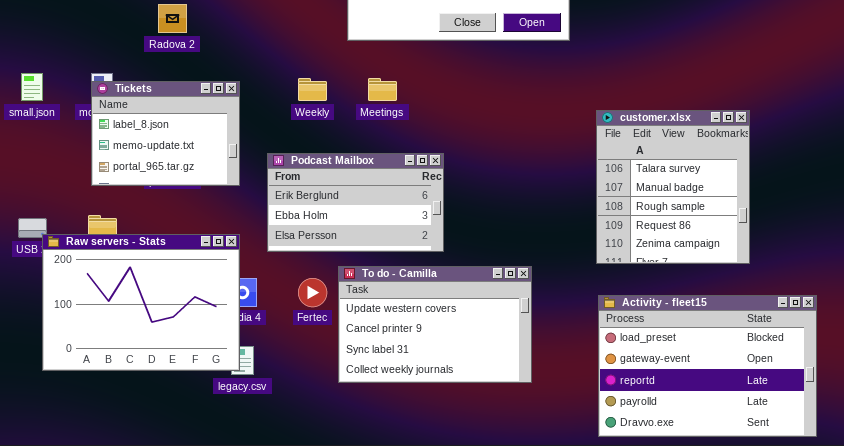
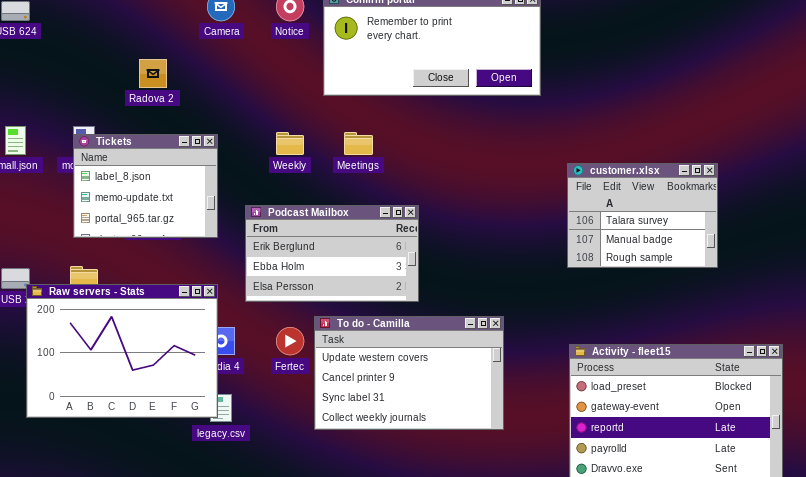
customer.xlsx: [596,110,750,264] -> [567,163,718,268], resized

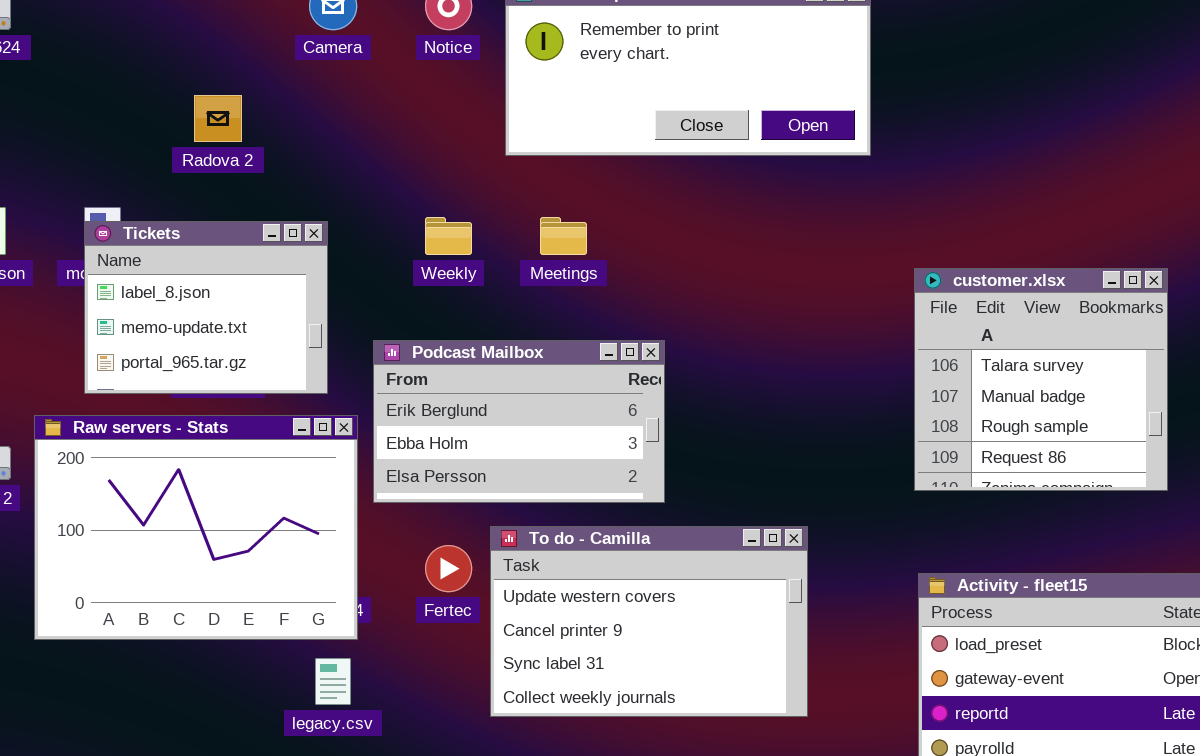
customer.xlsx: [567,163,718,268] -> [914,268,1168,491], resized
Raw servers - Stats: [26,284,218,418] -> [34,415,358,640], moved

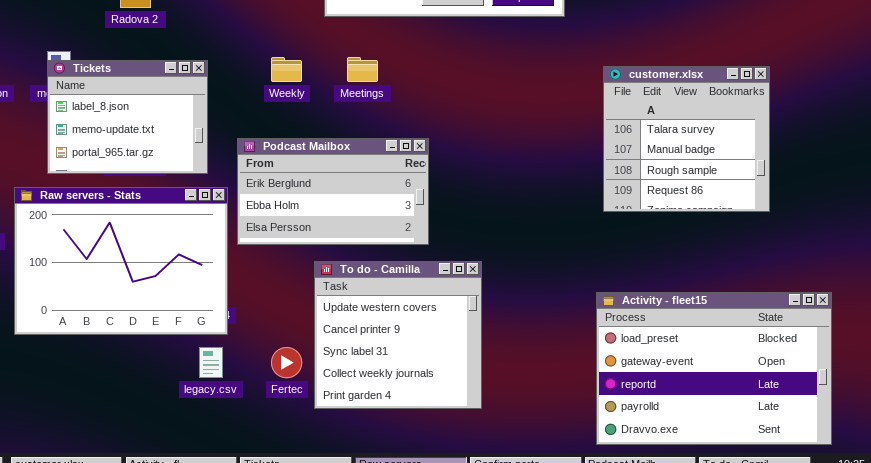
customer.xlsx: [914,268,1168,491] -> [603,66,770,212], moved
To do - Camilla: [490,526,808,717] -> [314,261,482,409], resized
Fertec: [425,545,472,592] -> [271,347,302,378], moved

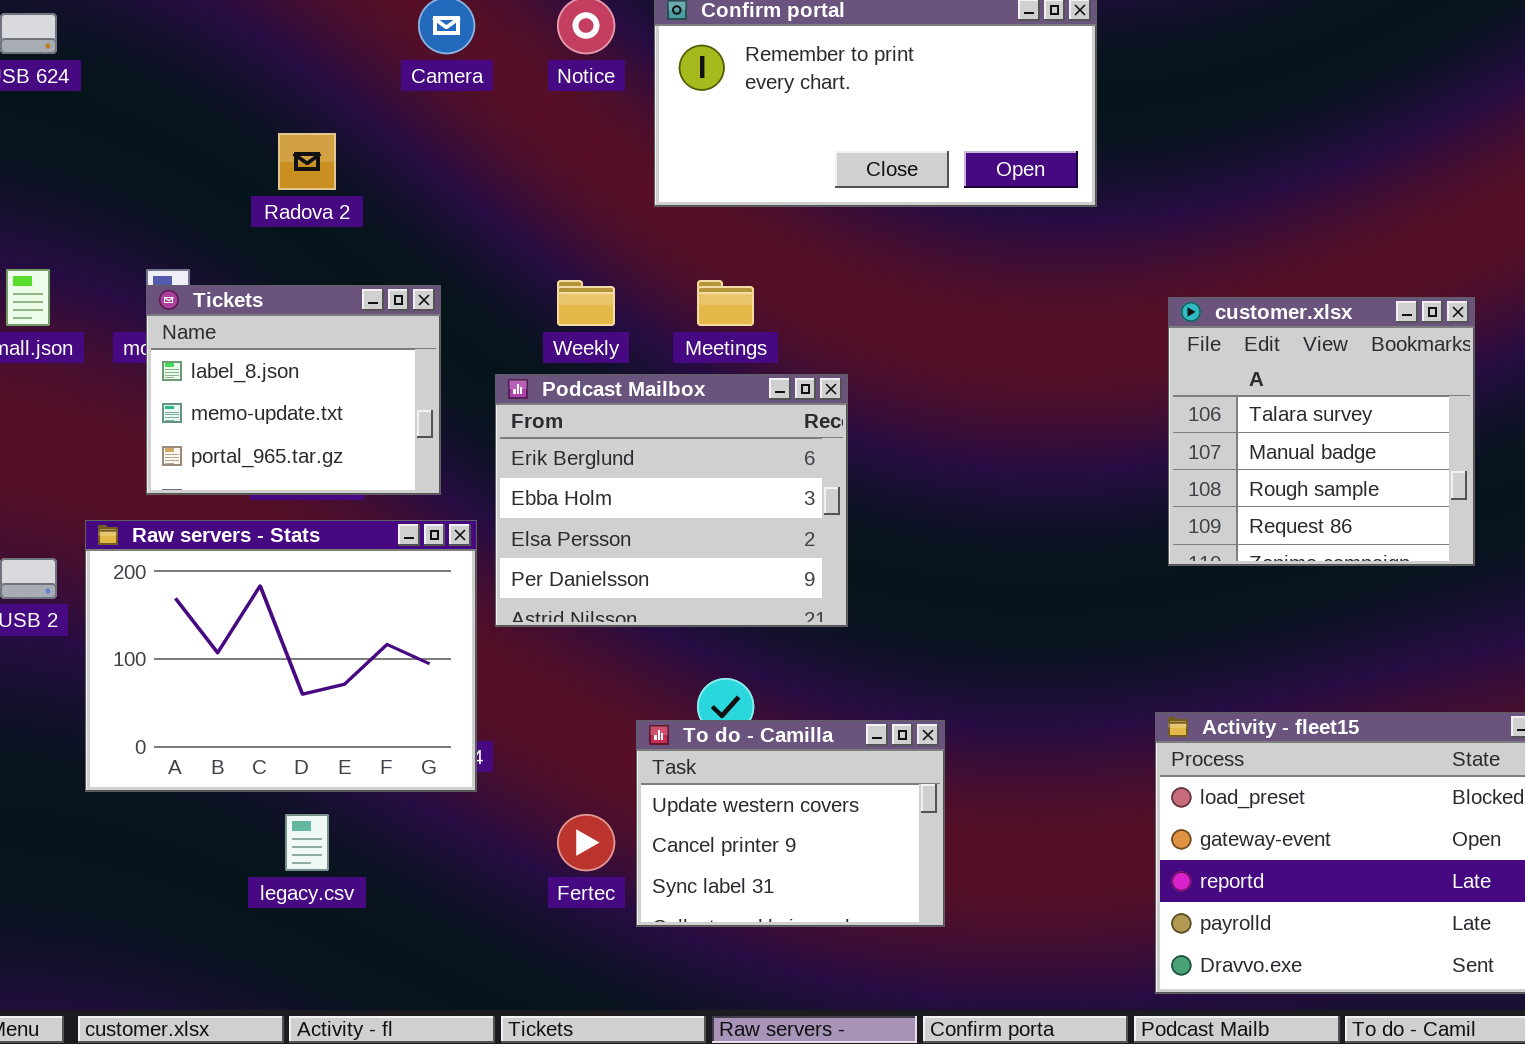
Podcast Mailbox: [237,138,429,245] -> [495,374,848,627], resized
To do - Camilla: [314,261,482,409] -> [636,720,945,927], resized
legacy.csv: [199,347,223,378] -> [285,814,329,871], moved

